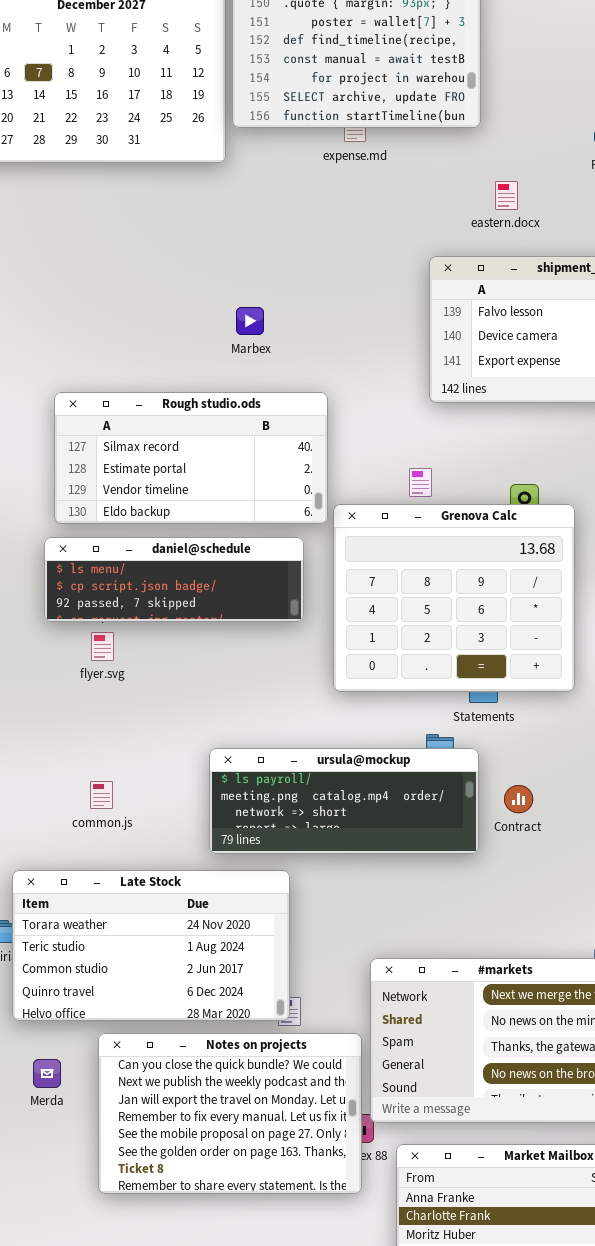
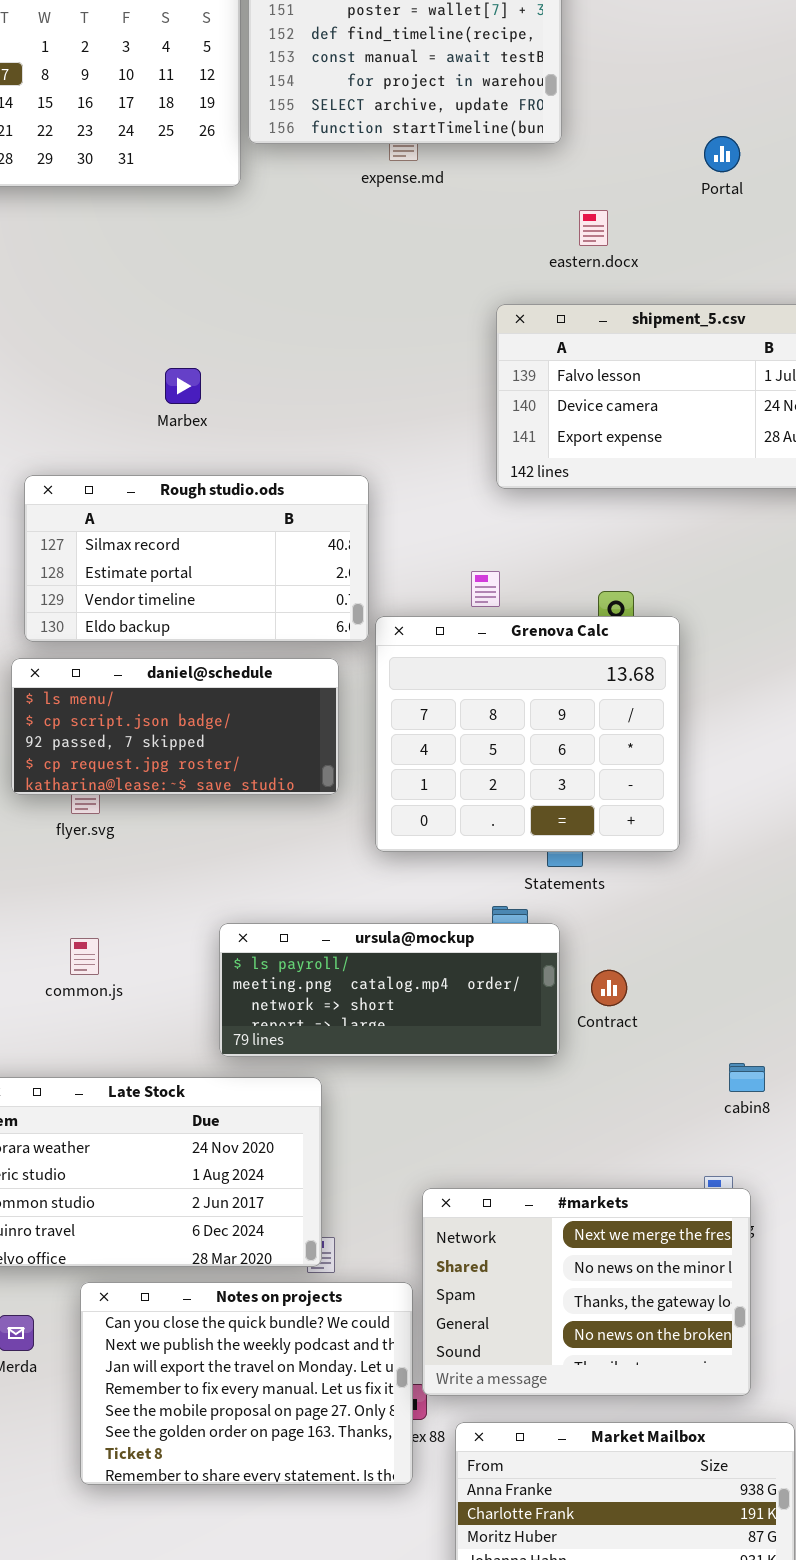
Marbex: [236,307,264,335] -> [165,368,201,404], moved
daniel@schedule: [44,537,304,622] -> [11,658,339,795], resized
common.js: [90,781,113,809] -> [70,938,99,975], moved

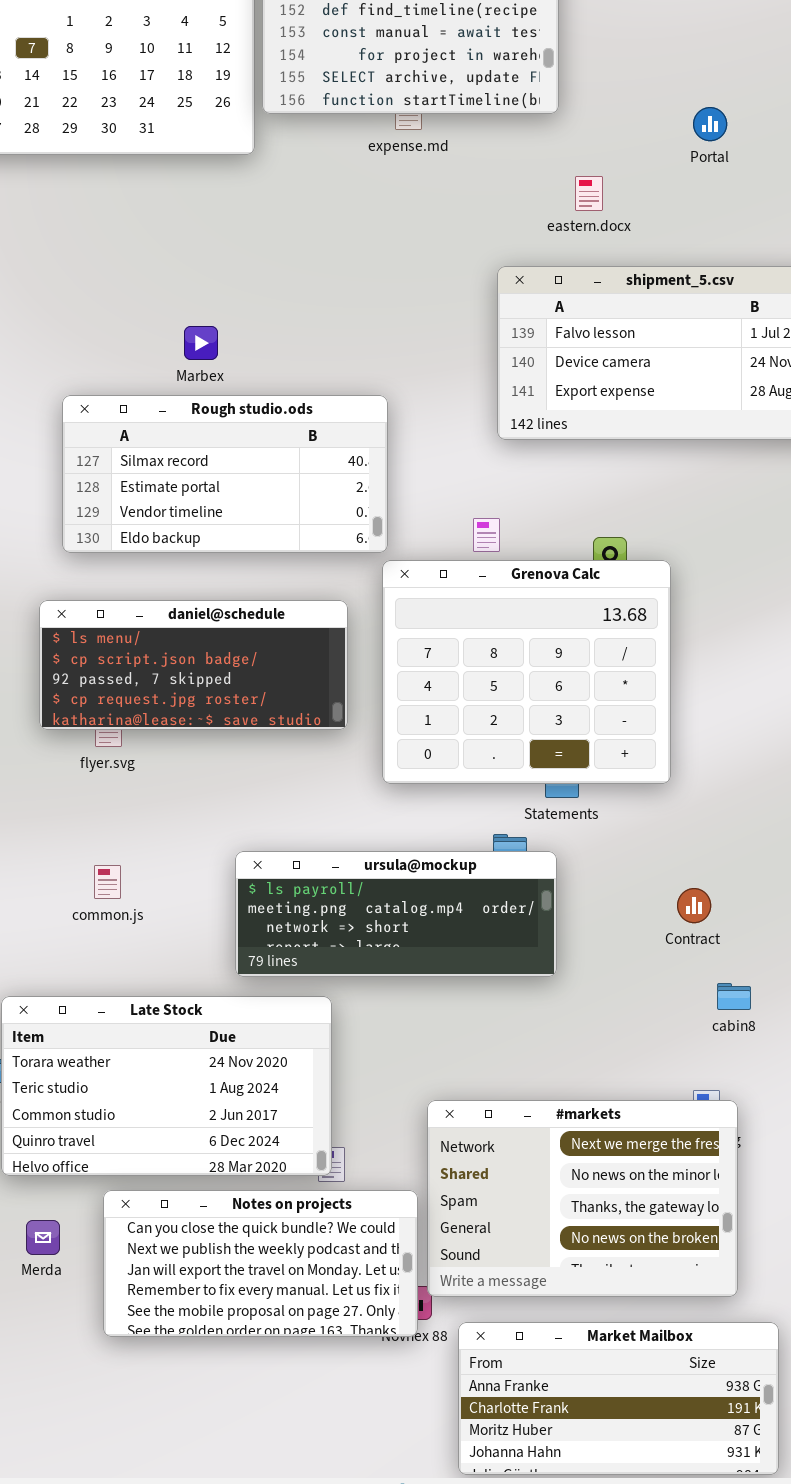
Rough studio.ods: [24,475,369,642] -> [62,395,388,553], moved
Contract: [591,970,627,1006] -> [677,888,711,923], moved
Notes on projects: [80,1282,413,1485] -> [103,1190,418,1337], resized

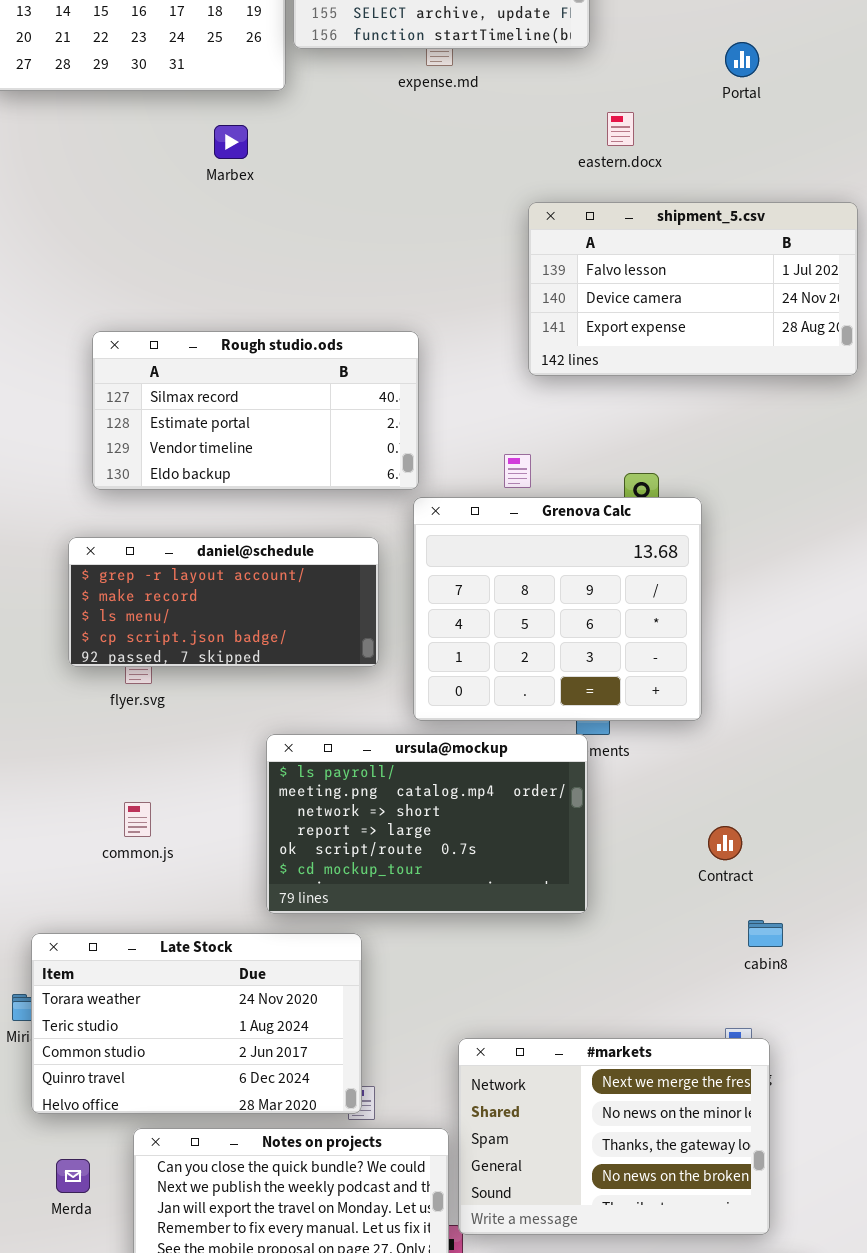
Marbex: [184,326,218,360] -> [214,125,248,159], moved
daniel@schedule: [39,600,348,730] -> [68,537,379,667], scrolled up 2 rows
ursula@mockup: [235,851,557,977] -> [266,734,588,914], resized

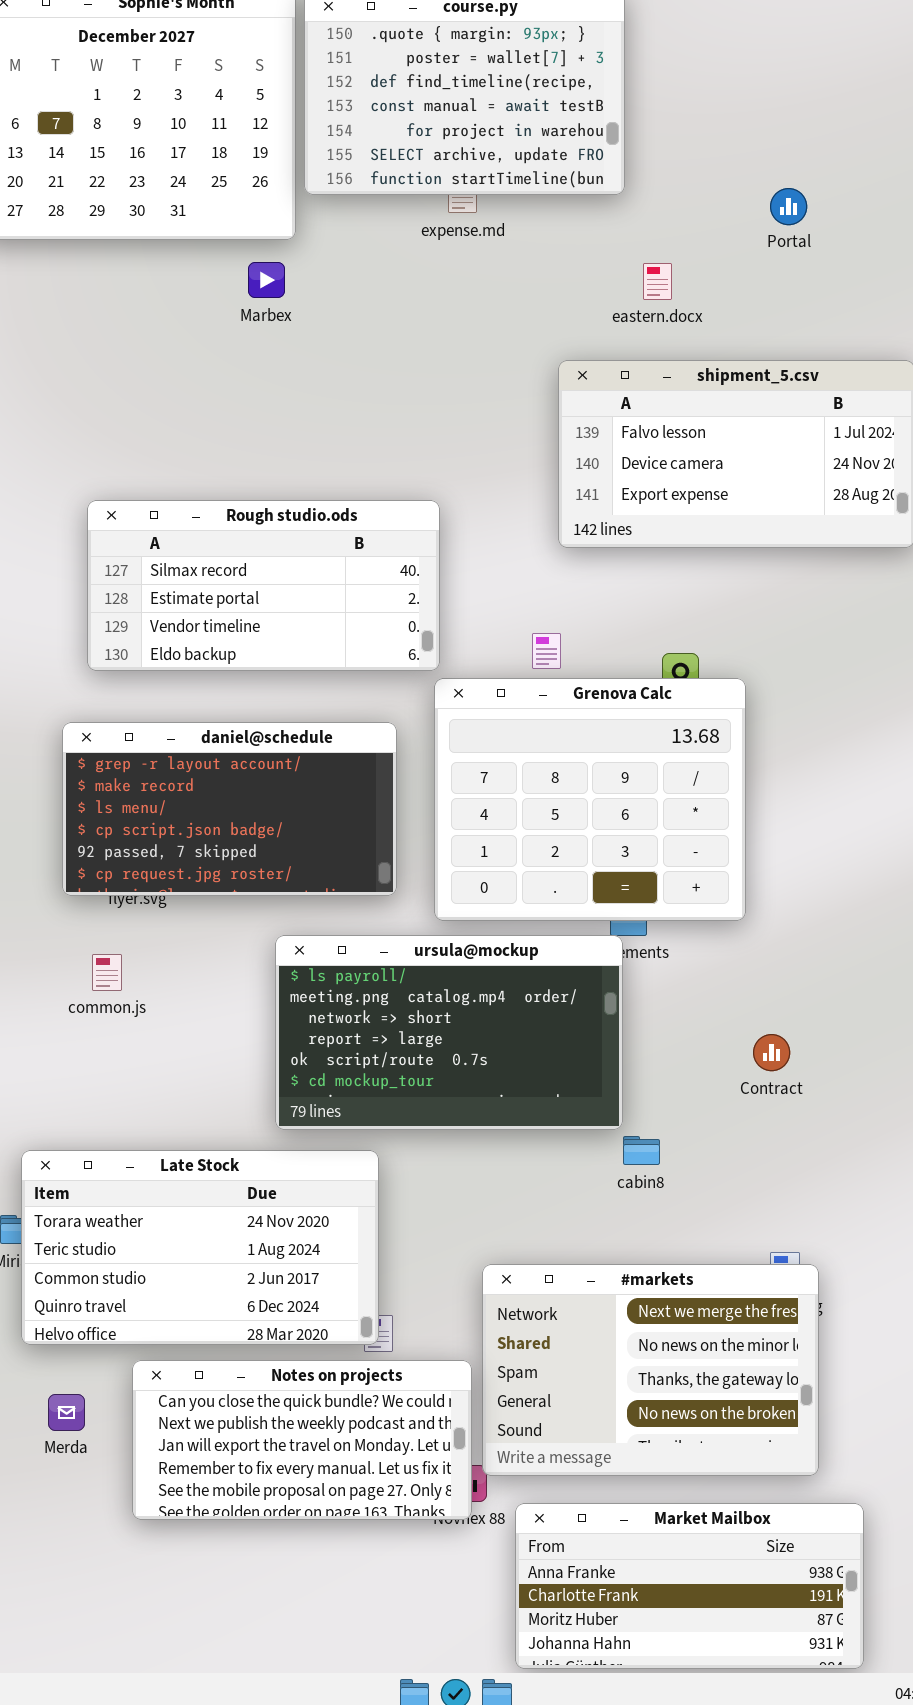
Marbex: [214,125,248,159] -> [248,262,285,298], moved
daniel@schedule: [68,537,379,667] -> [62,722,397,896], resized
common.js: [124,802,151,837] -> [92,954,122,991], moved
cabin8: [748,920,783,947] -> [623,1136,660,1165], moved

